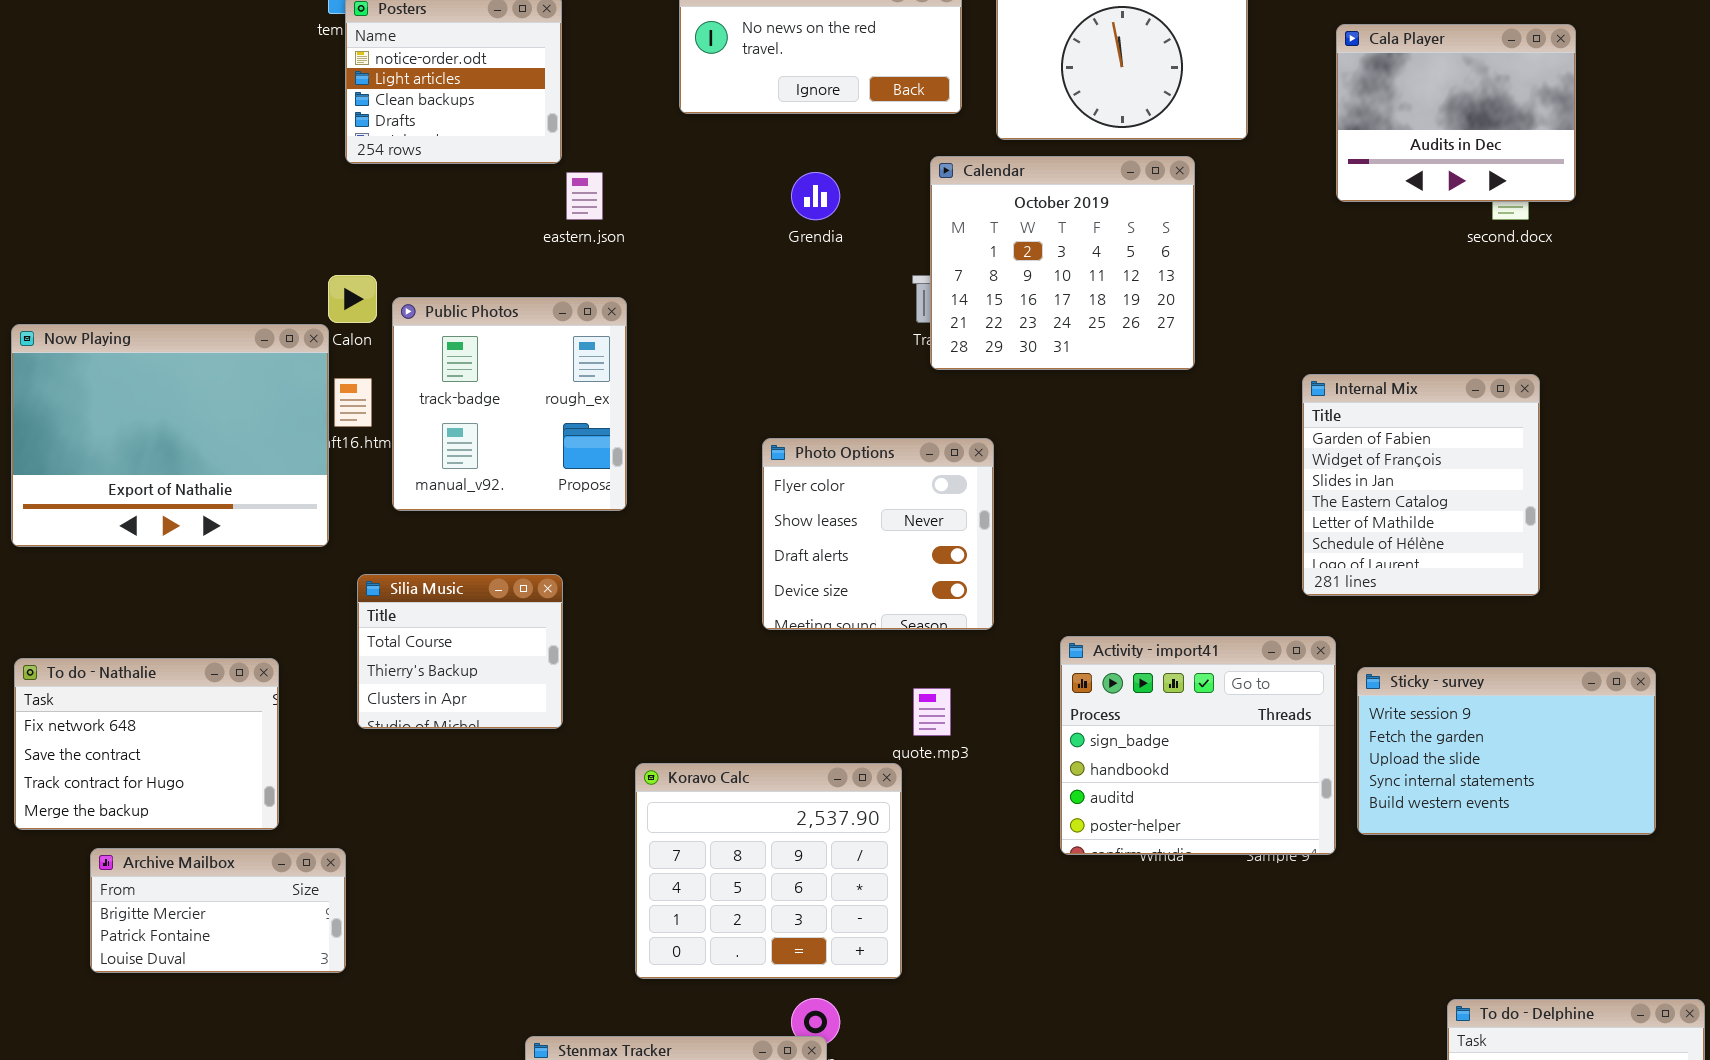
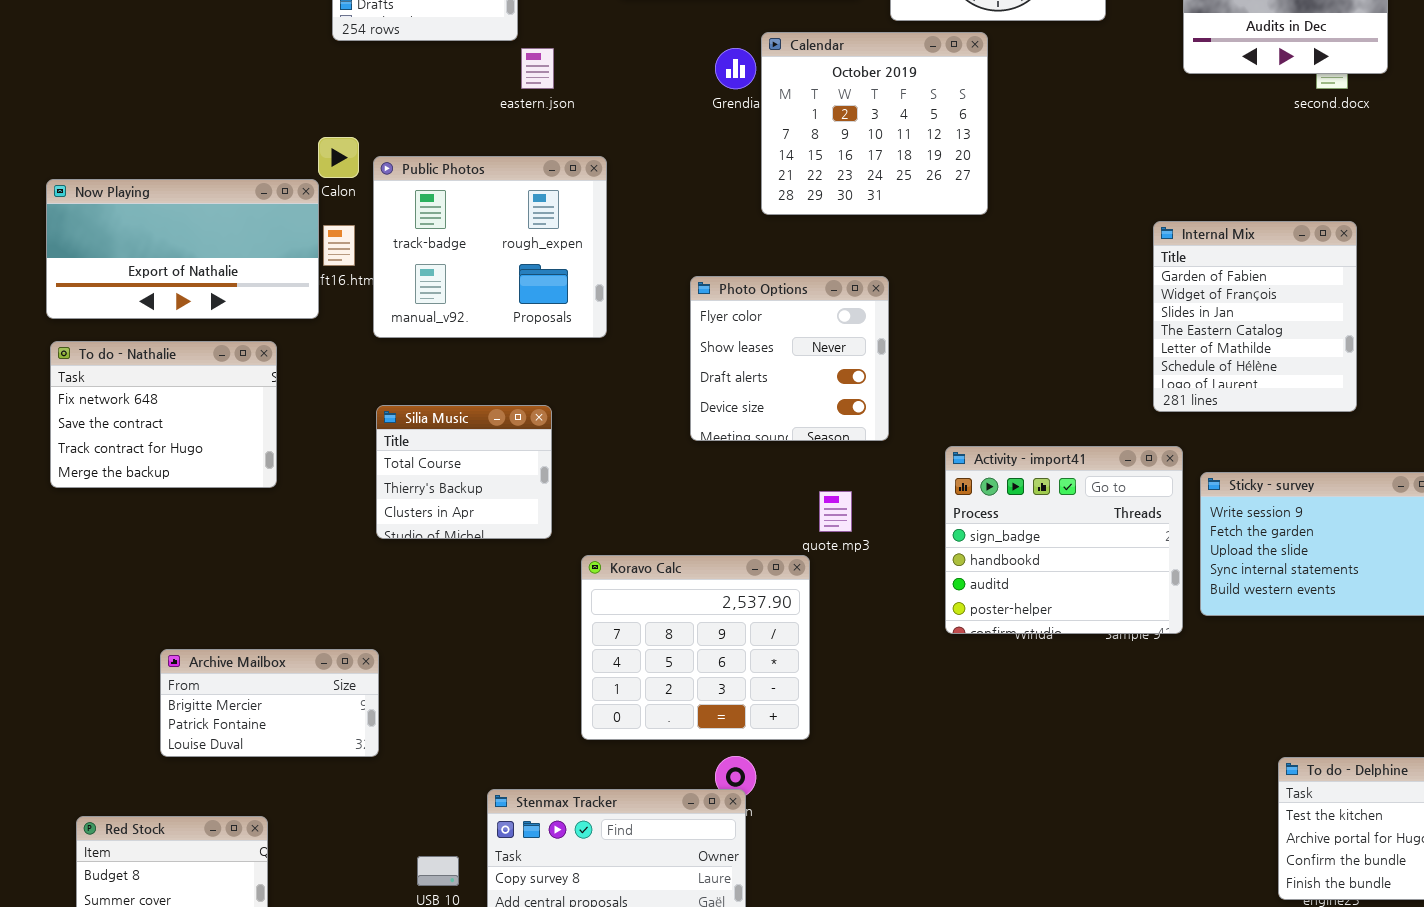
Calendar: [930,156,1195,370] -> [761,32,988,215], moved
Public Photos: [392,297,627,511] -> [373,156,607,338], resized
Now Playing: [11,324,329,547] -> [46,179,319,319], resized
Silia Music: [357,574,563,729] -> [376,405,552,539], moved
To do - Nathalie: [14,658,279,830] -> [50,341,277,488], moved
Archive Mailbox: [90,848,346,973] -> [160,649,379,757], moved

